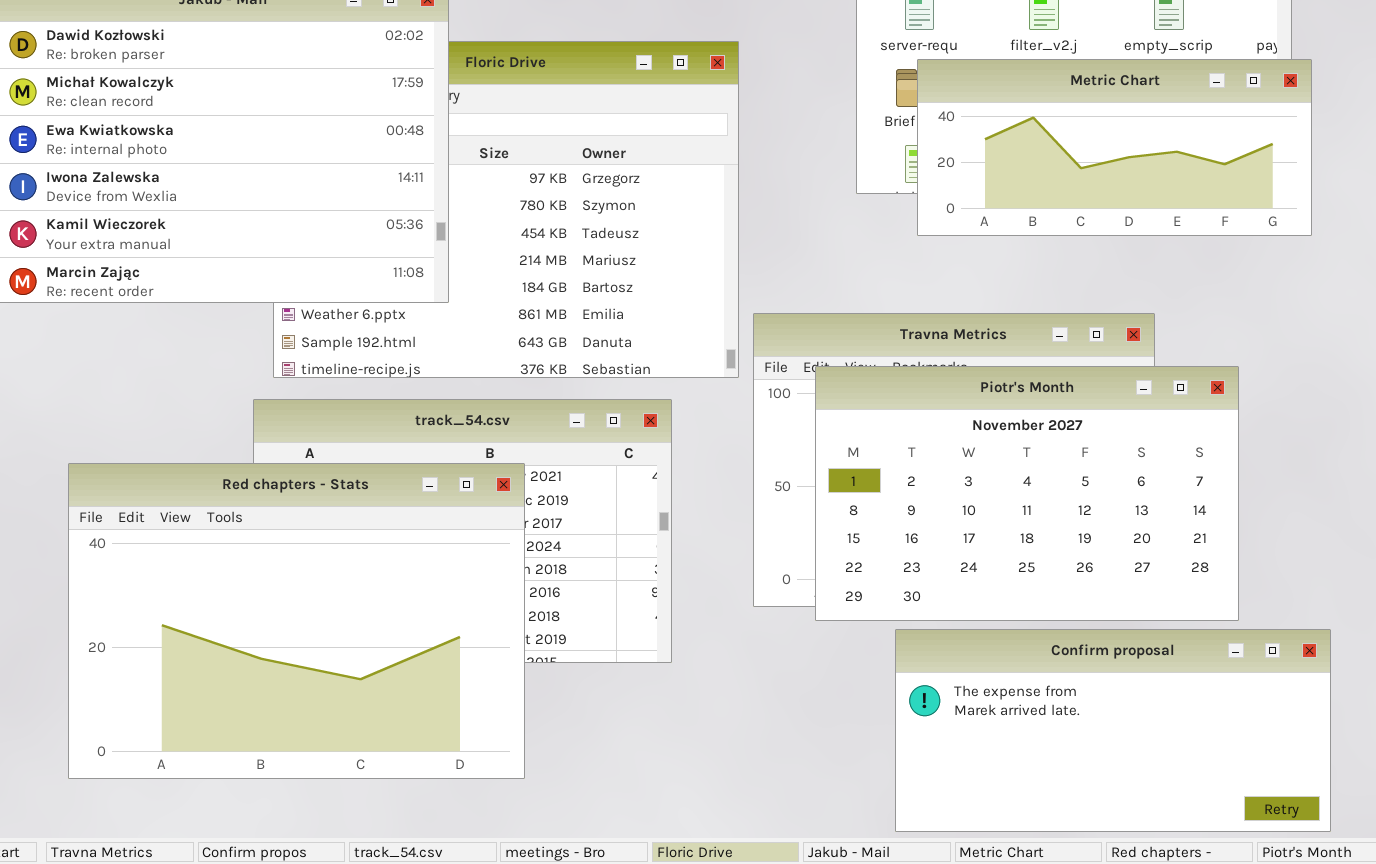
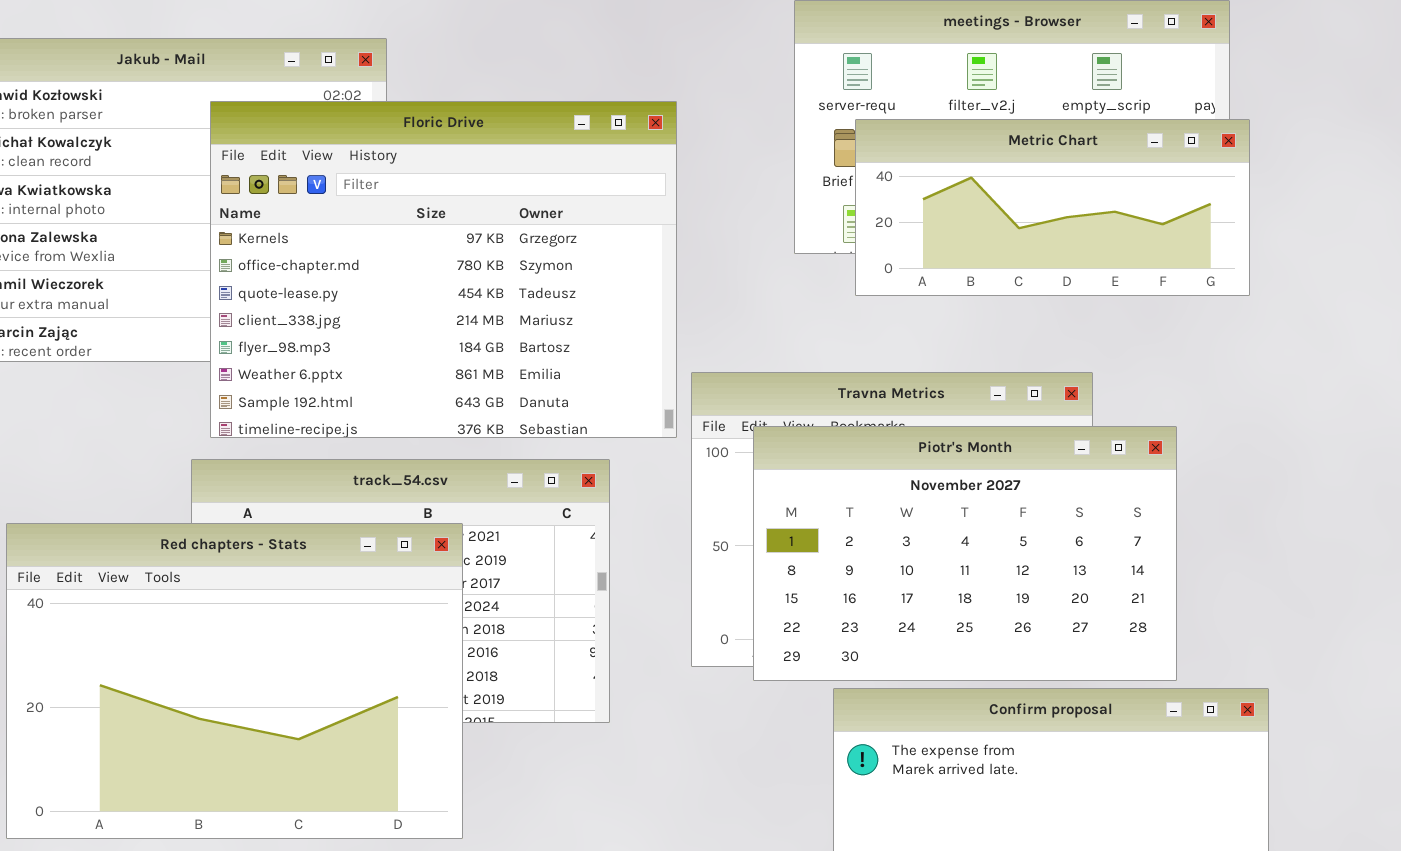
Floric Drive: [273,41,739,378] -> [210,101,677,438], raised

